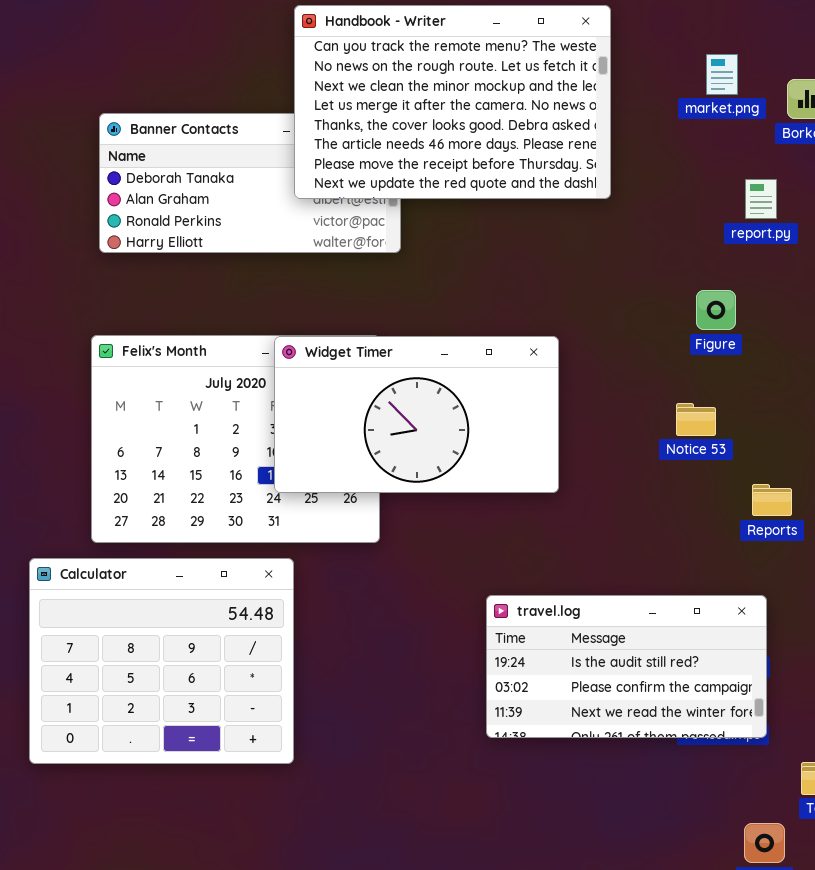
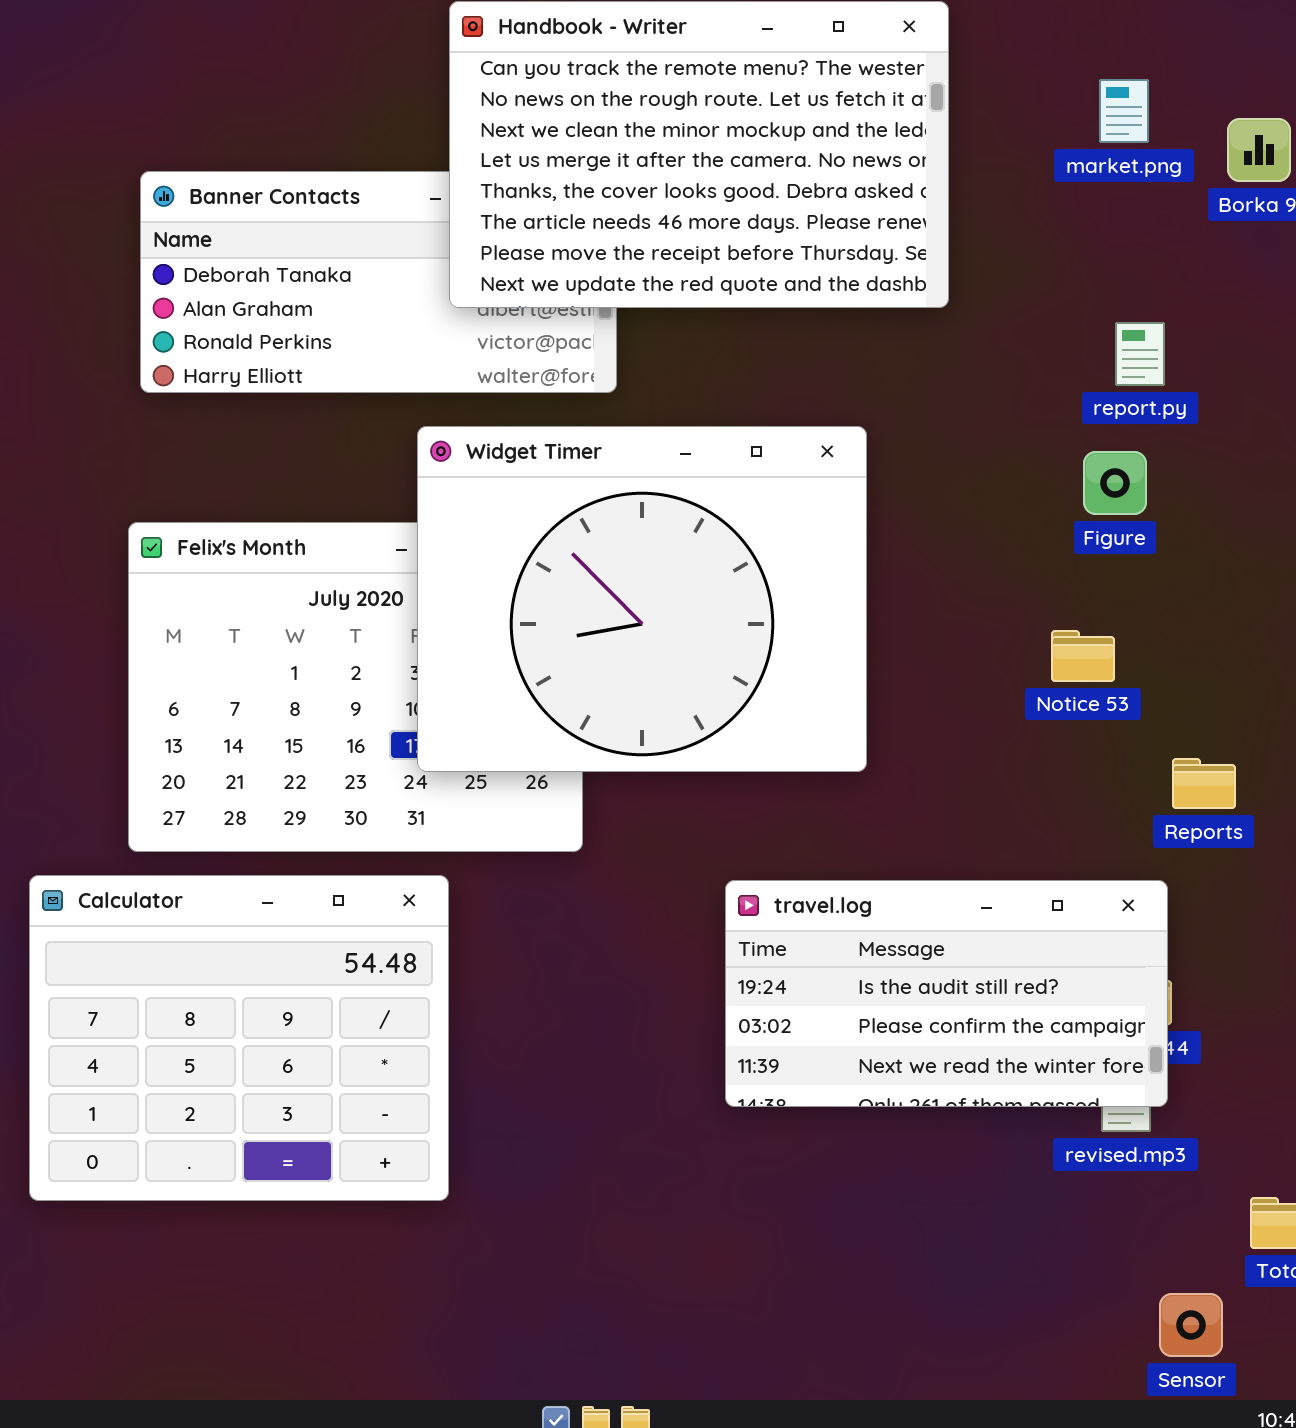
report.py: [745,179,777,219] -> [1115,322,1165,386], moved
Widget Timer: [274,336,559,493] -> [417,426,867,772], resized
travel.log: [486,595,767,738] -> [725,880,1168,1107], moved

